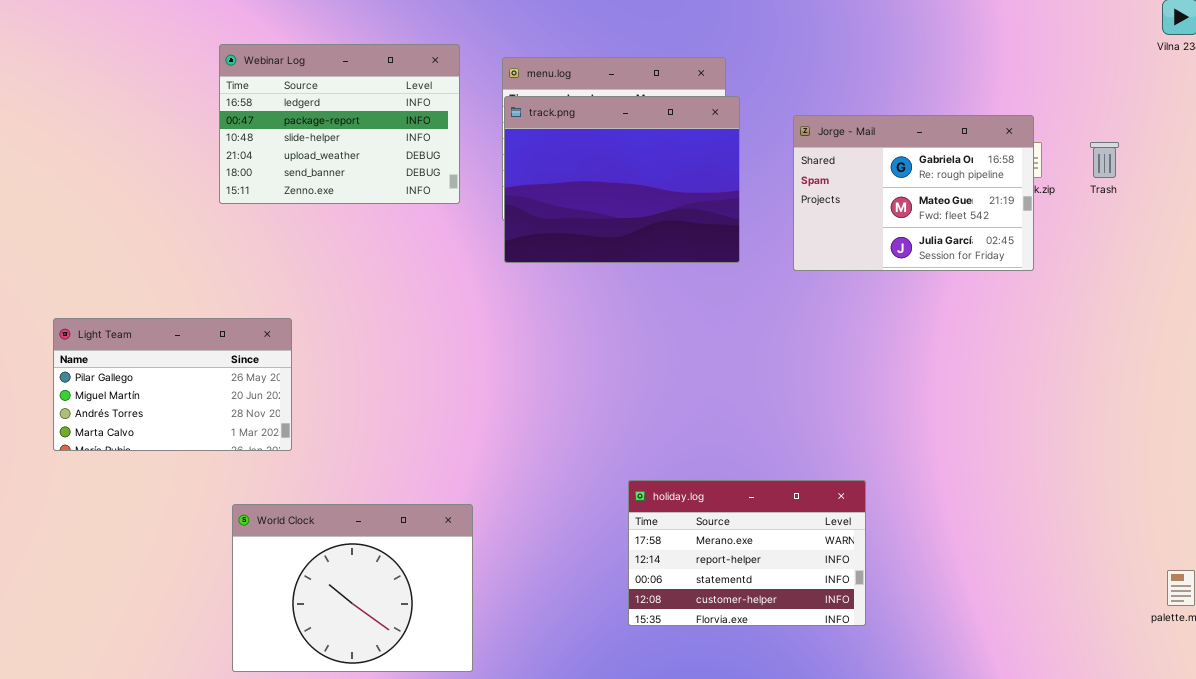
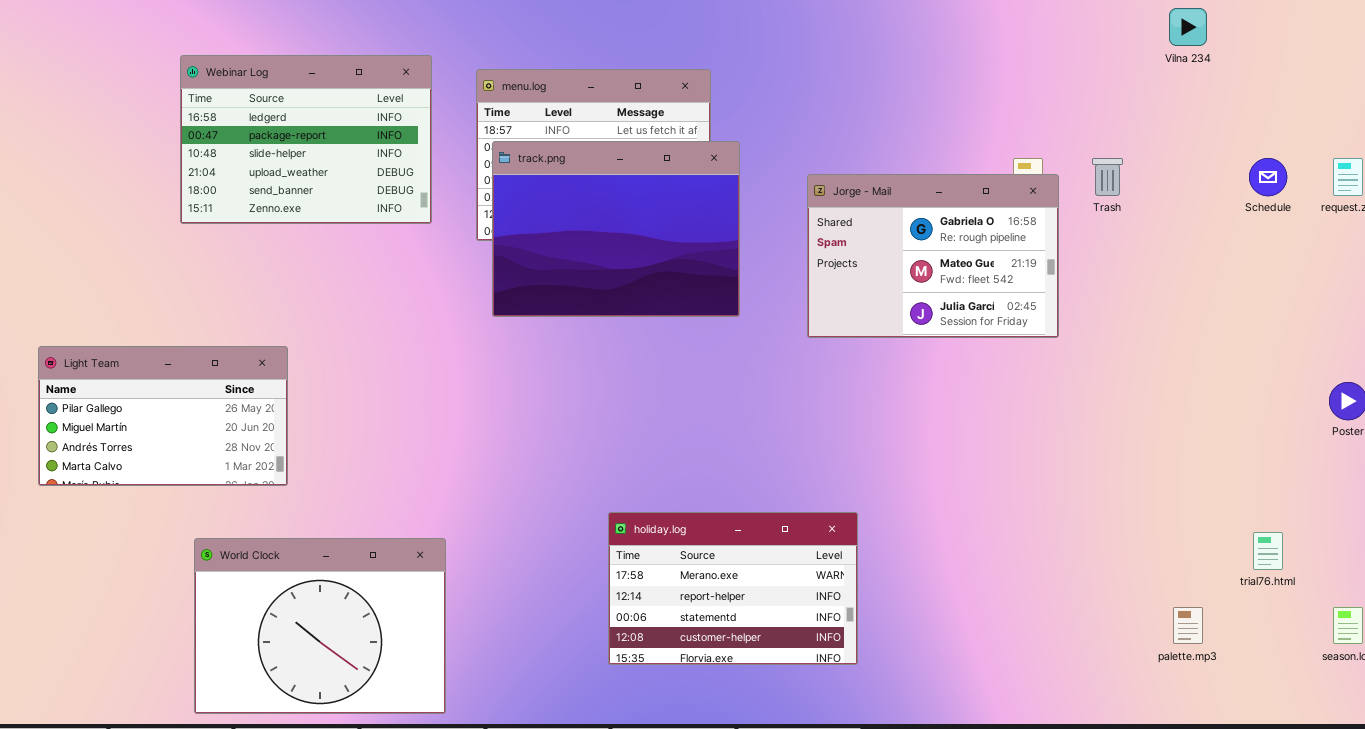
track.png: [504,96,740,263] -> [492,141,740,317], moved
Jorge - Mail: [793,115,1034,271] -> [807,174,1059,338], moved
Light Team: [53,318,292,451] -> [38,346,288,486], moved

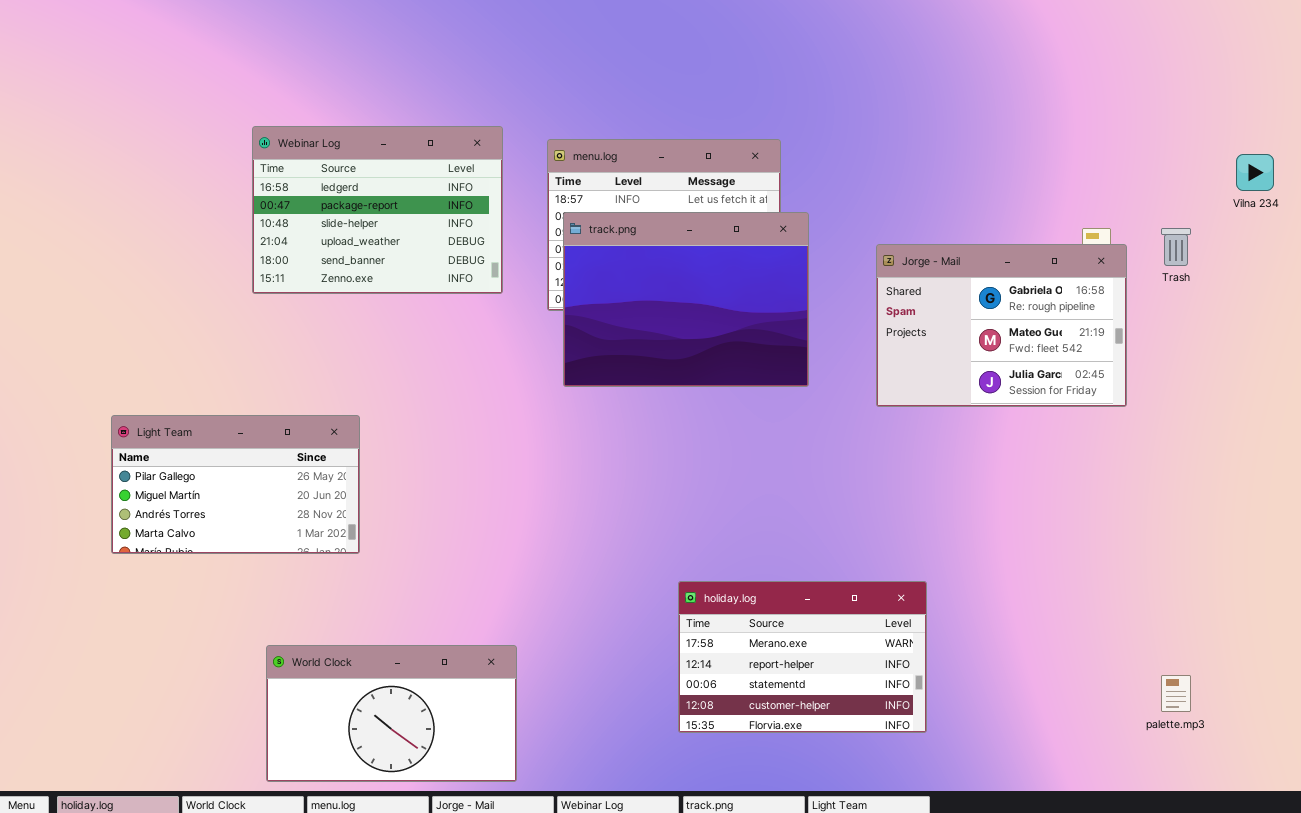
Vilna 234: [1169,8,1207,46] -> [1236,154,1274,191], moved
World Clock: [194,538,446,714] -> [266,645,517,782], resized
palette.mp3: [1173,607,1203,644] -> [1161,675,1191,712], moved

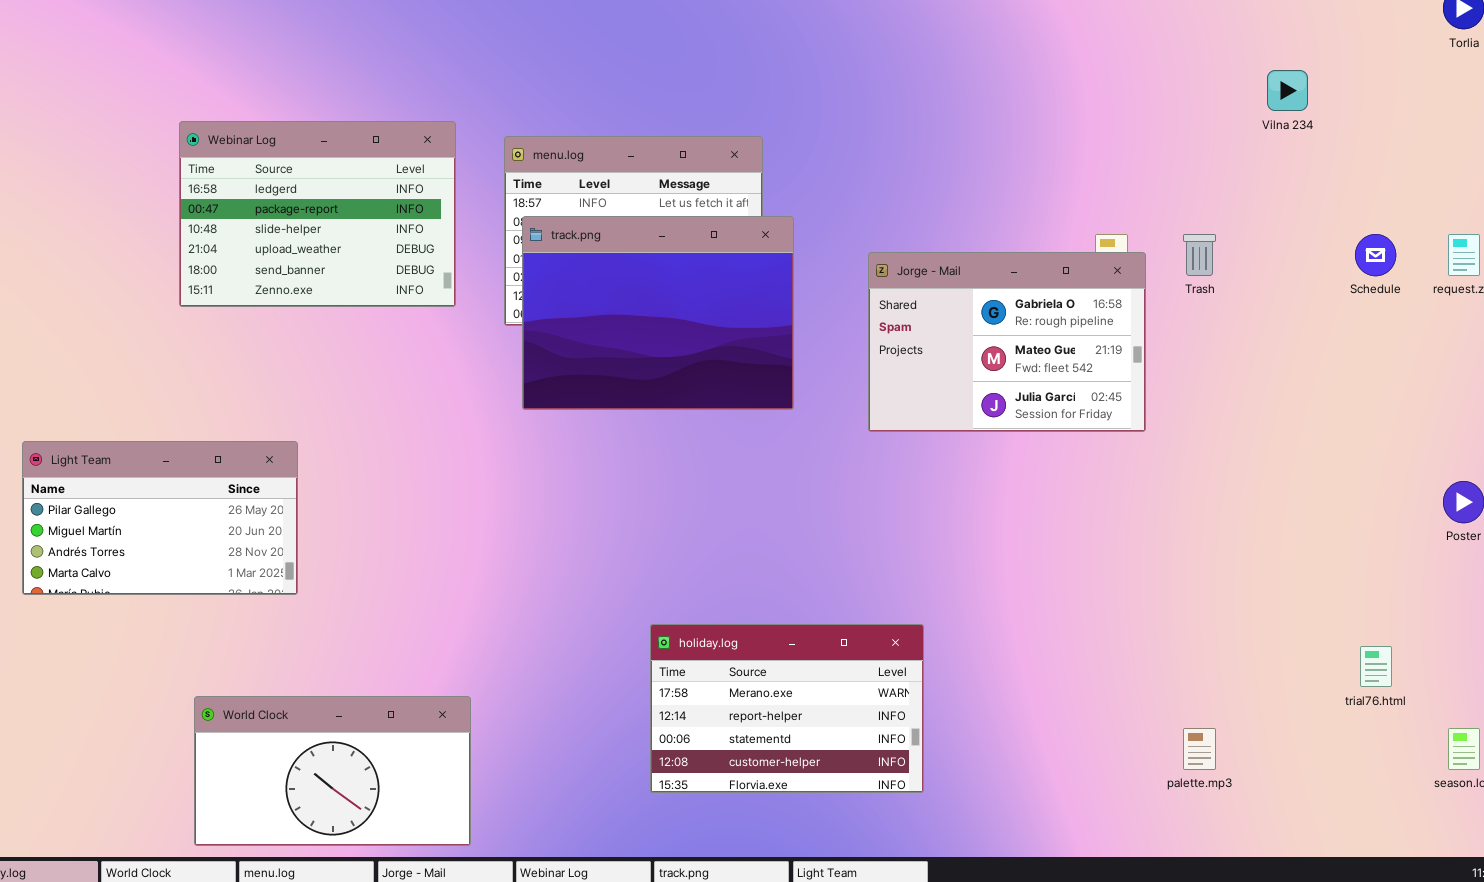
Vilna 234: [1236,154,1274,191] -> [1267,70,1308,111], moved

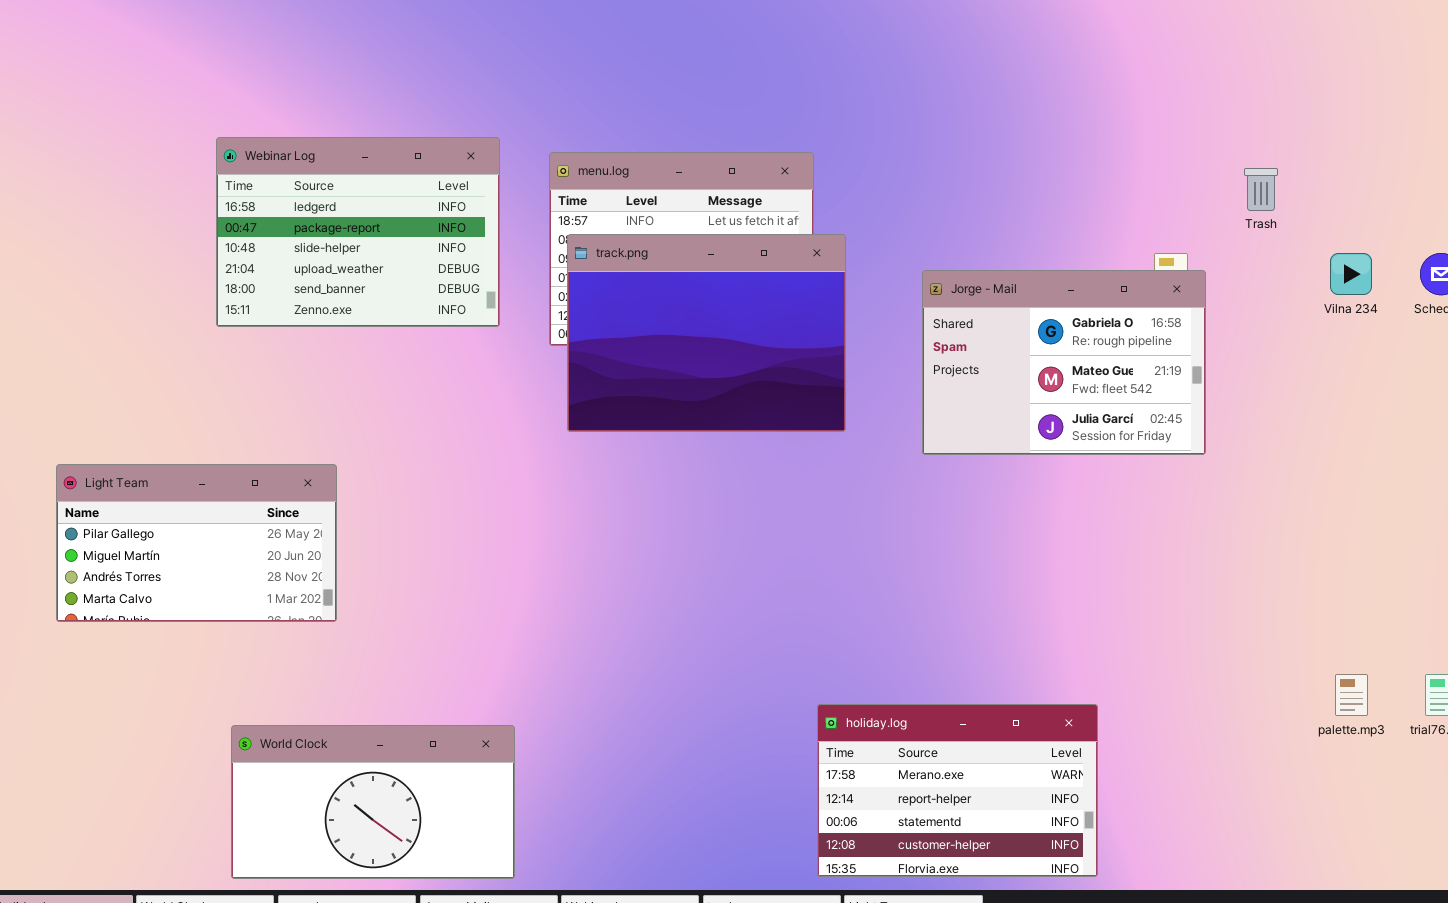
Vilna 234: [1267,70,1308,111] -> [1330,253,1372,295], moved
Trash: [1183,234,1216,276] -> [1244,168,1278,211], moved
holiday.log: [650,624,924,793] -> [817,704,1098,877], moved
palette.mp3: [1183,728,1216,770] -> [1335,674,1368,716], moved

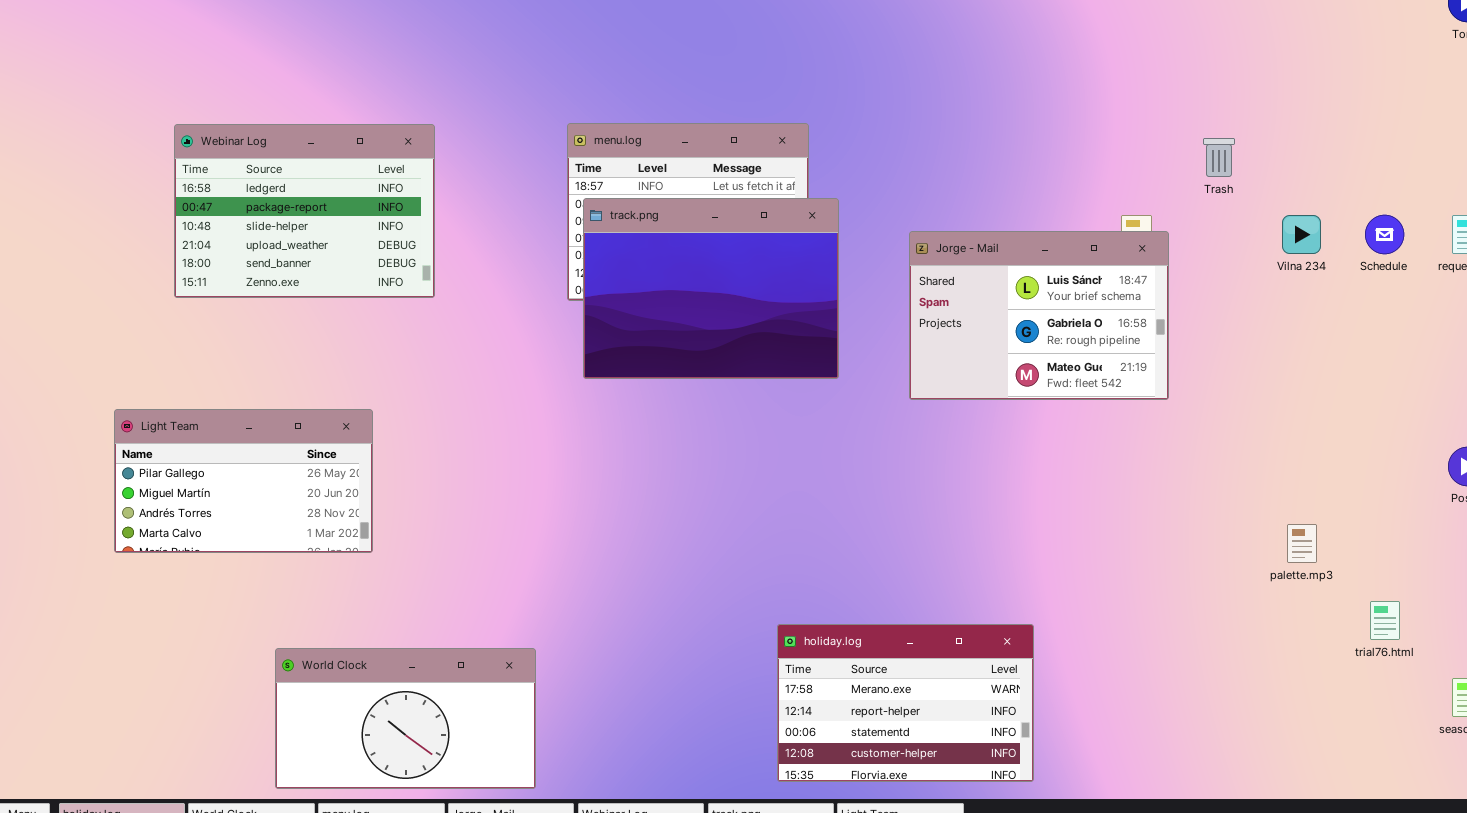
Webinar Log: [216,137,500,327] -> [174,124,435,298], moved
Jorge - Mail: [922,270,1206,455] -> [909,231,1169,400], scrolled up 1 row
palette.mp3: [1335,674,1368,716] -> [1287,524,1317,563], moved
holiday.log: [817,704,1098,877] -> [777,624,1034,782], moved

